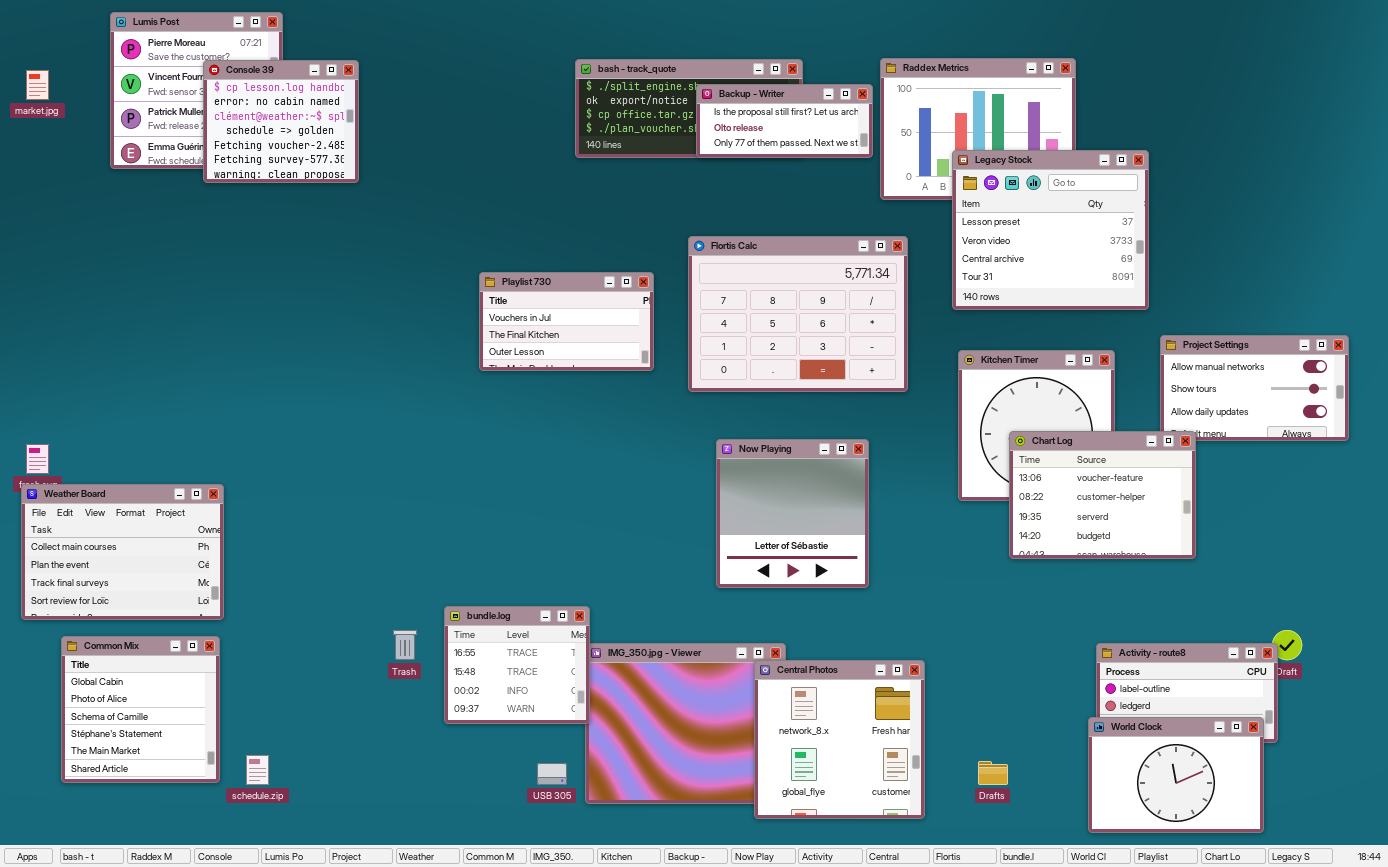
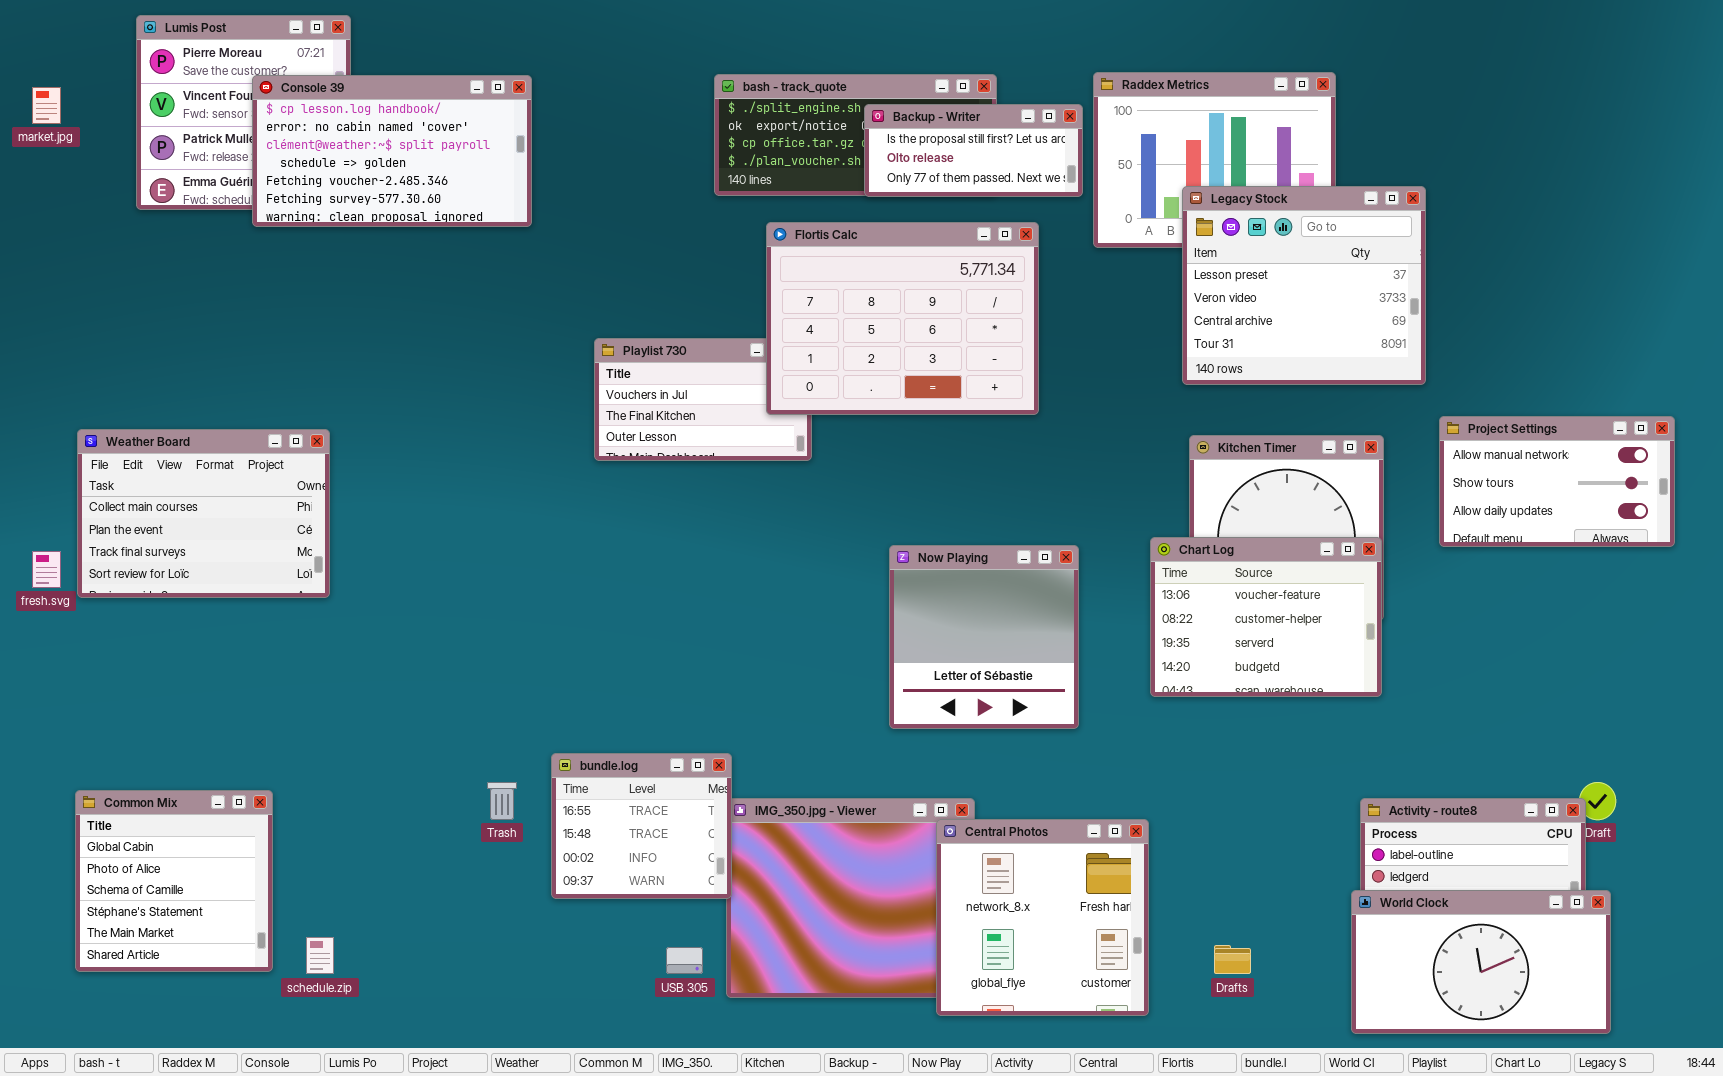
Console 39: [203,60,359,183] -> [252,75,532,227], resized
Flortis Calc: [688,236,908,392] -> [766,222,1039,415], moved
Chart Log: [1009,431,1196,559] -> [1150,537,1382,697], moved
Weather Board: [21,484,224,620] -> [77,429,330,598], moved
World Clock: [1088,717,1264,833] -> [1351,890,1611,1034], resized

